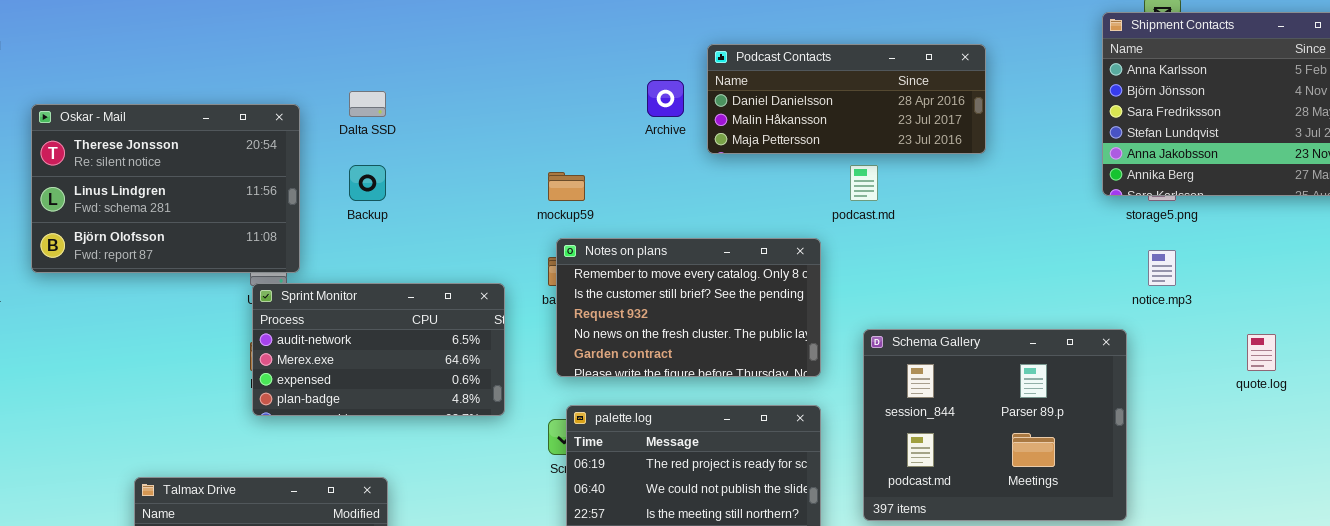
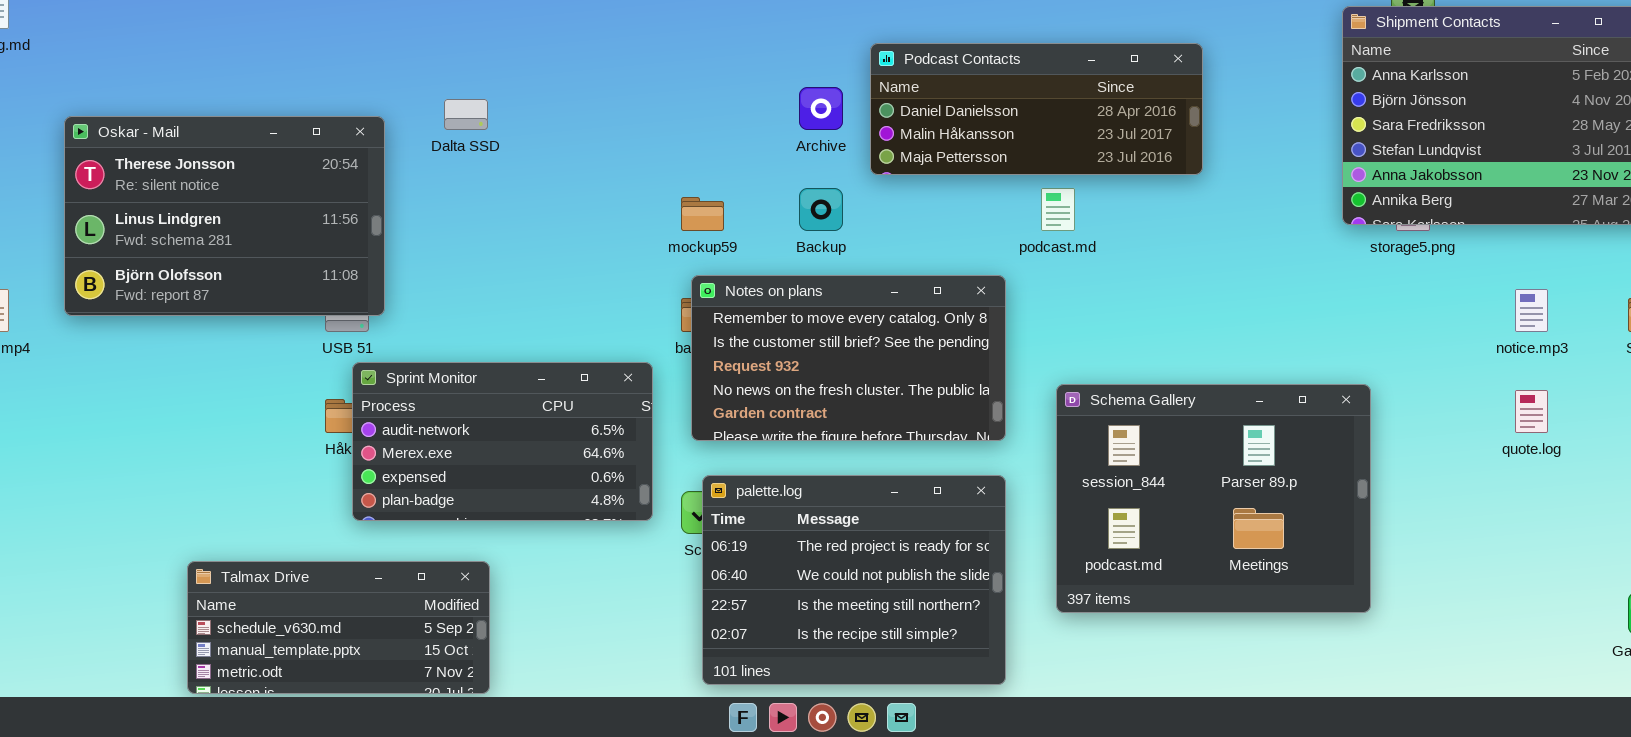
Backup: [349,165,386,201] -> [799,188,843,231], moved
notice.mp3: [1148,250,1176,286] -> [1515,289,1548,332], moved
Sprint Monitor: [252,283,505,416] -> [352,362,653,521], moved

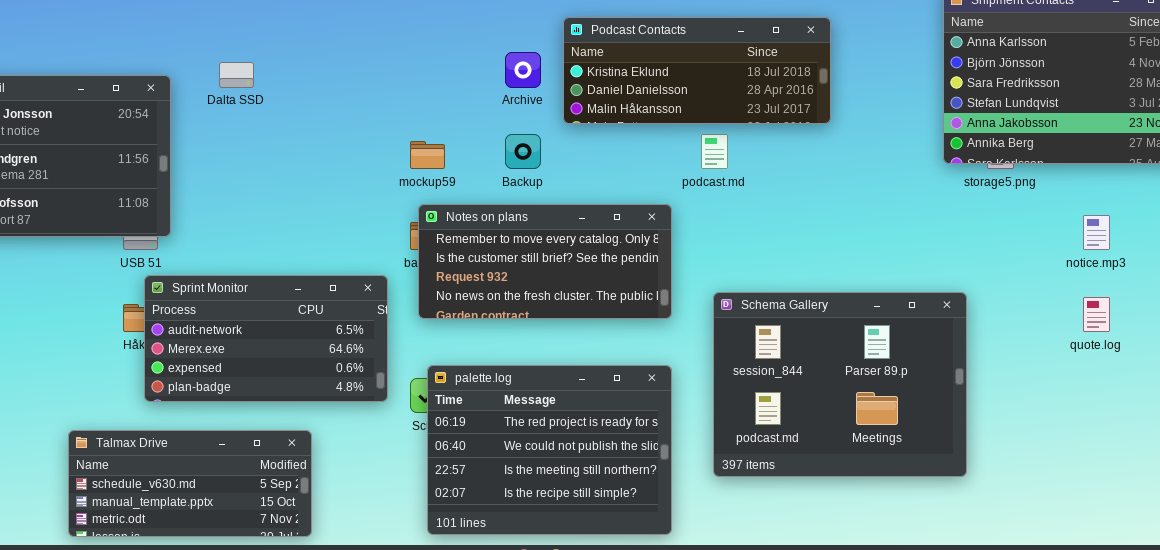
Podcast Contacts: [870,43,1203,175] -> [563,17,831,124], scrolled up 1 row
Notes on plans: [691,275,1006,441] -> [418,204,672,319], resized
Talmax Drive: [187,561,490,694] -> [68,430,312,537], moved

